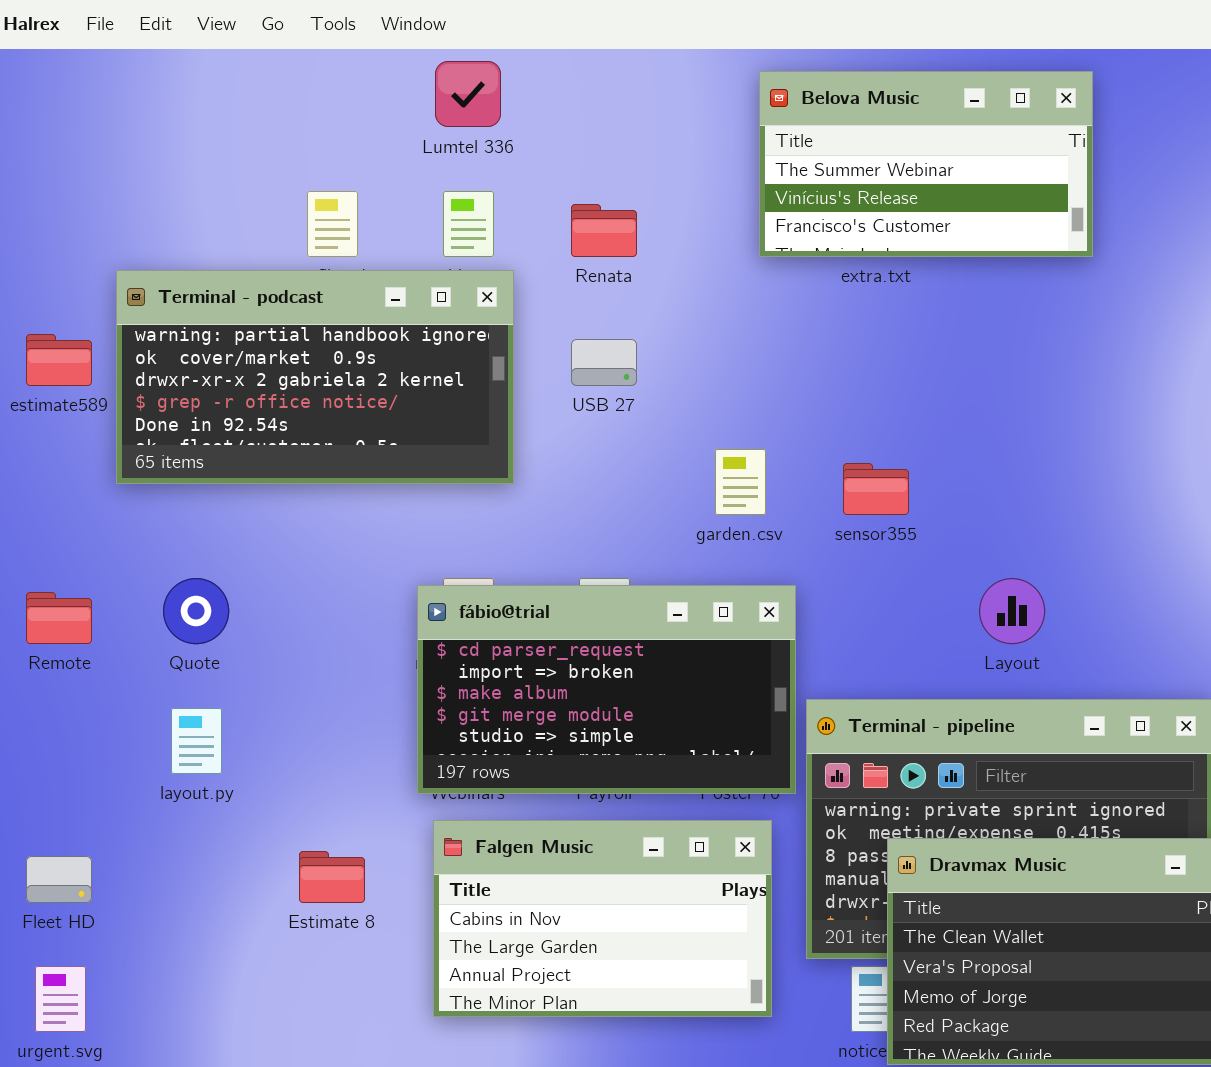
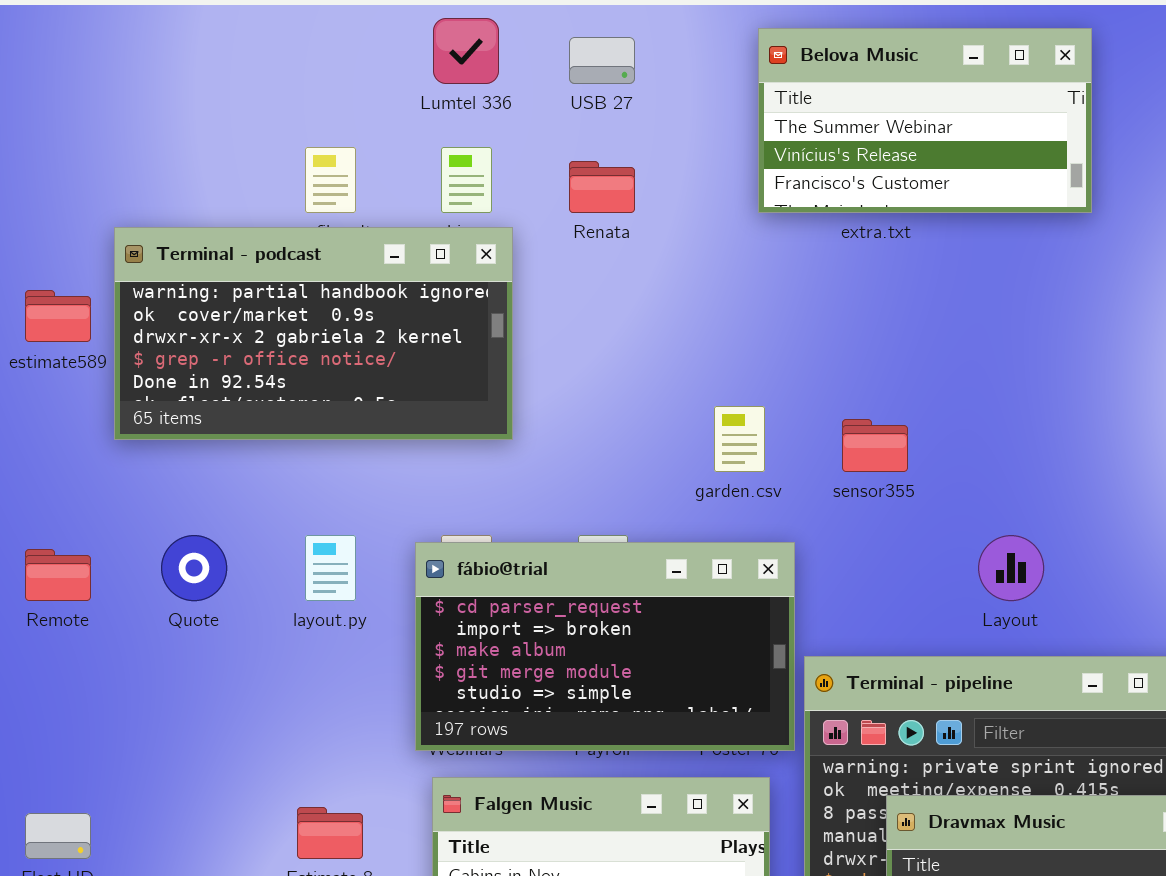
USB 27: [571,339,637,386] -> [569,37,635,84], moved
layout.py: [171,708,222,774] -> [305,535,356,601], moved

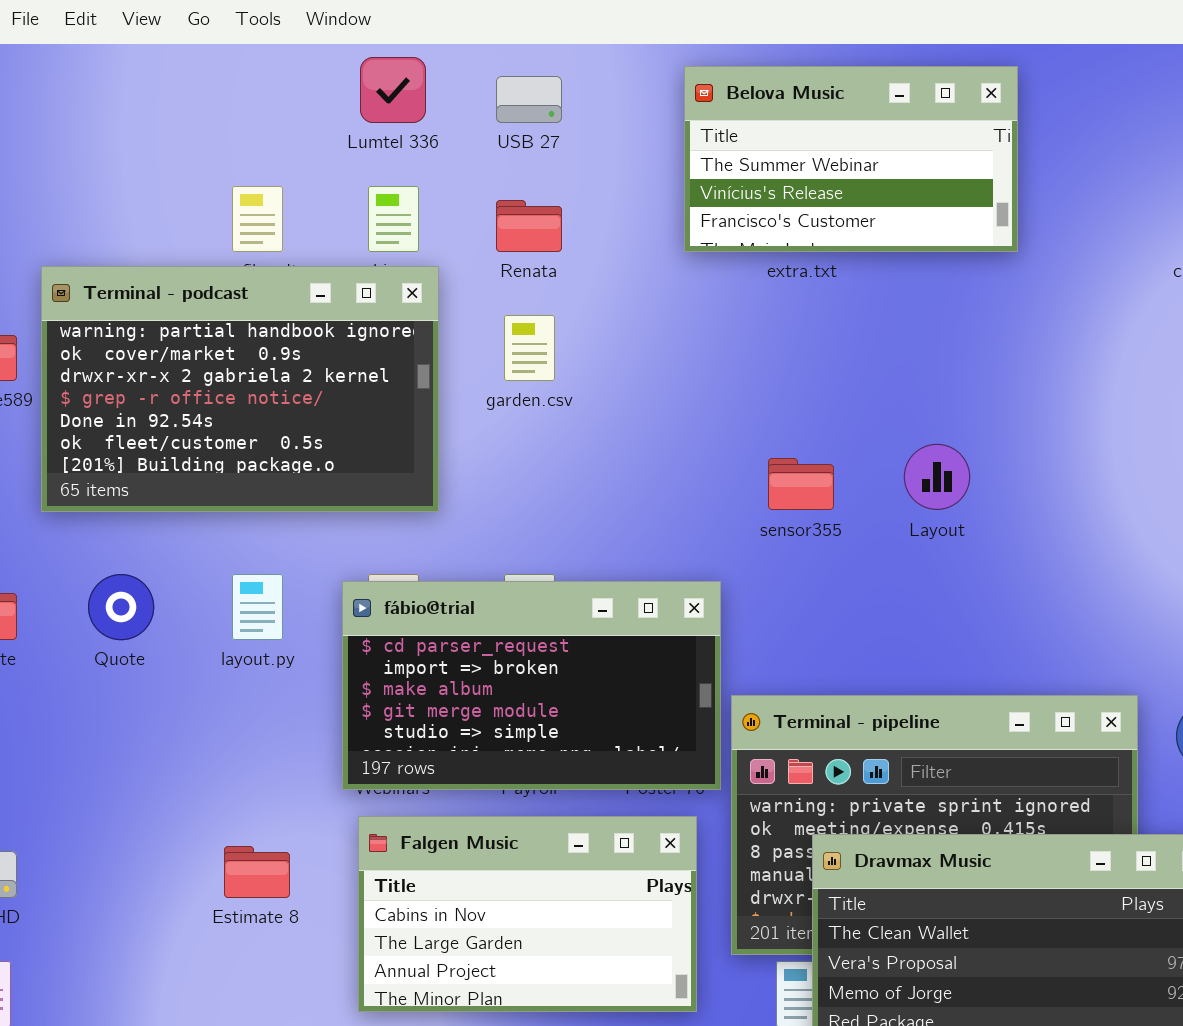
Terminal - podcast: [114,227,513,440] -> [41,266,439,512], resized
garden.csv: [714,406,765,472] -> [504,315,555,381], moved
Layout: [978,535,1044,601] -> [904,444,970,510], moved

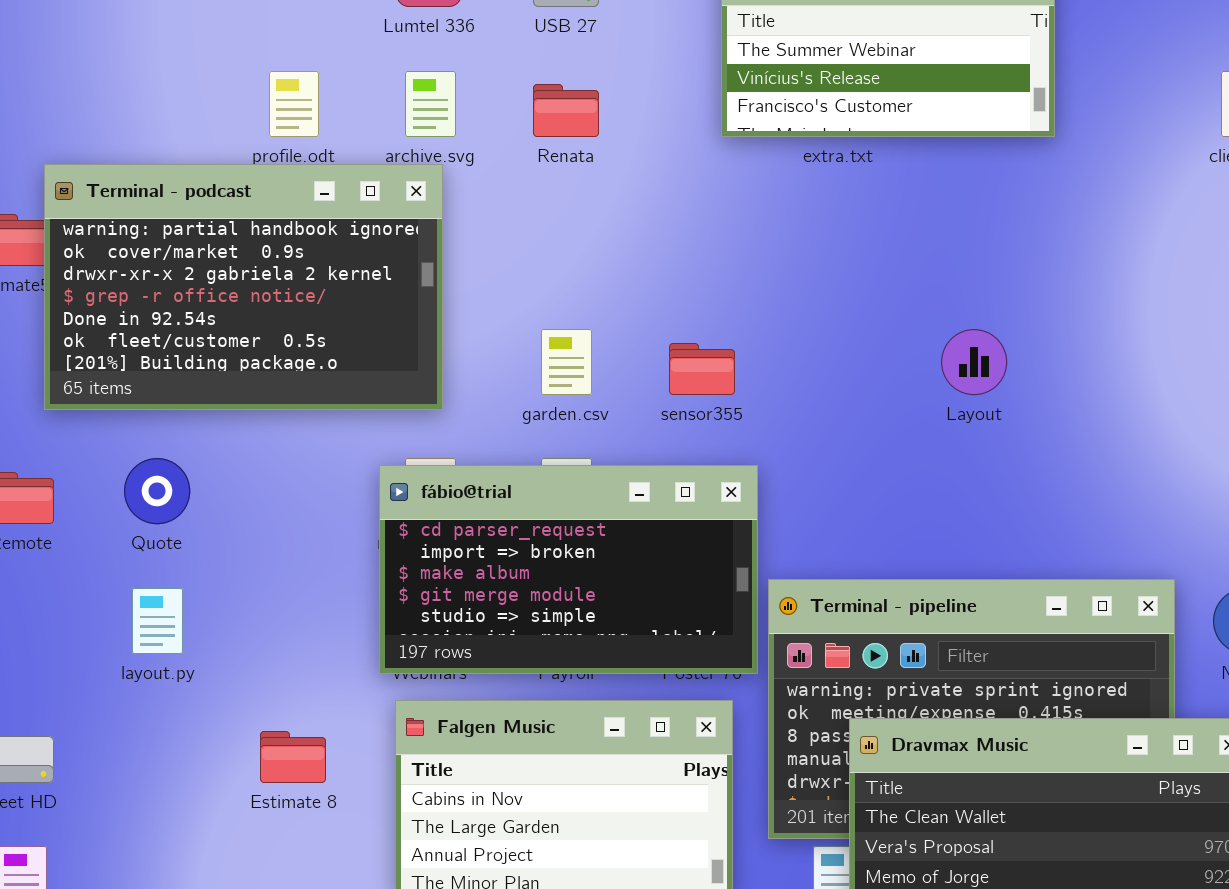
Terminal - podcast: [41,266,439,512] -> [44,164,443,410], moved
garden.csv: [504,315,555,381] -> [541,329,592,395], moved
sensor355: [768,458,834,510] -> [669,343,735,395], moved
layout.py: [232,574,283,640] -> [132,588,183,654], moved

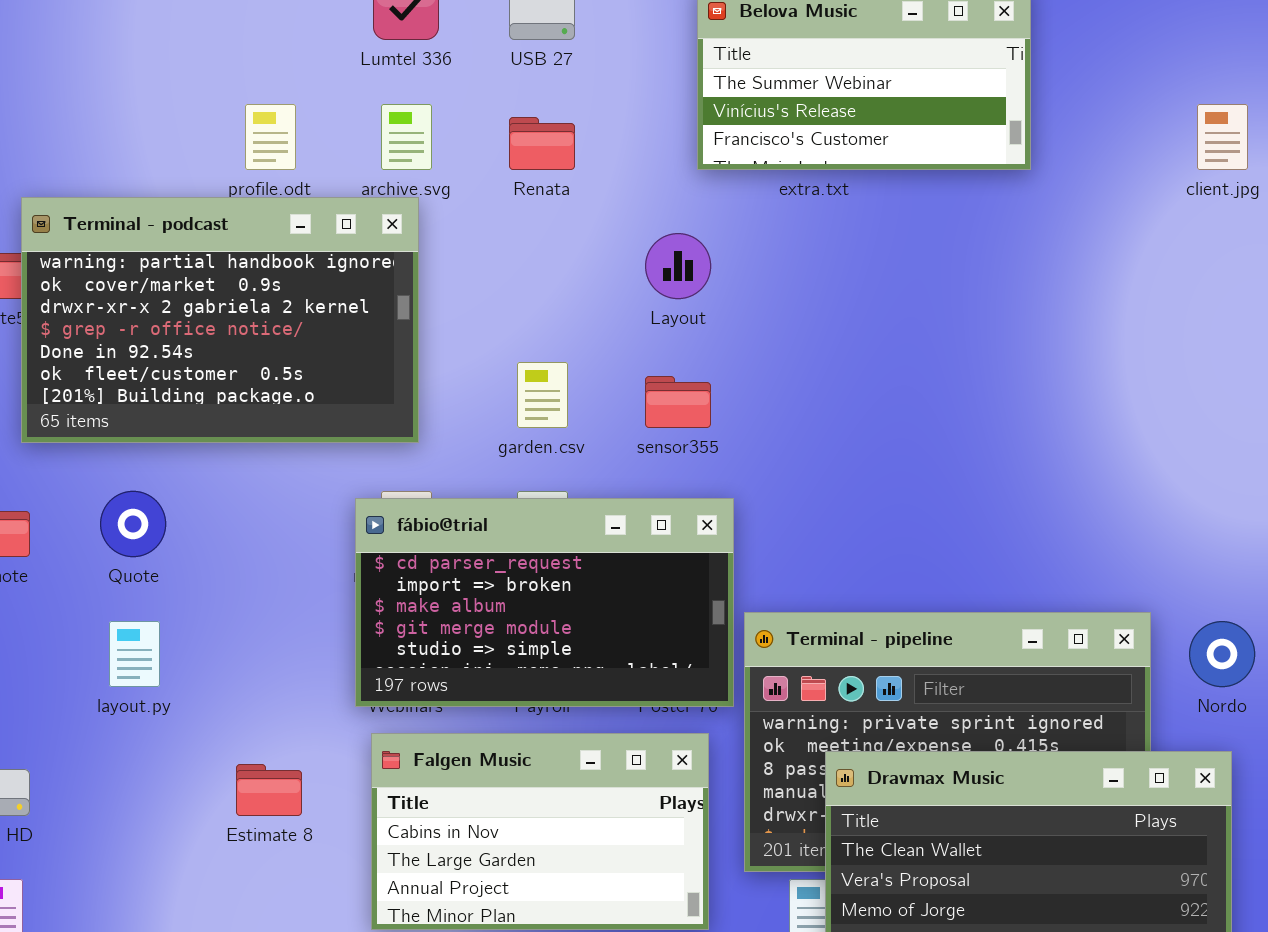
Layout: [941,329,1007,395] -> [645,233,711,299], moved

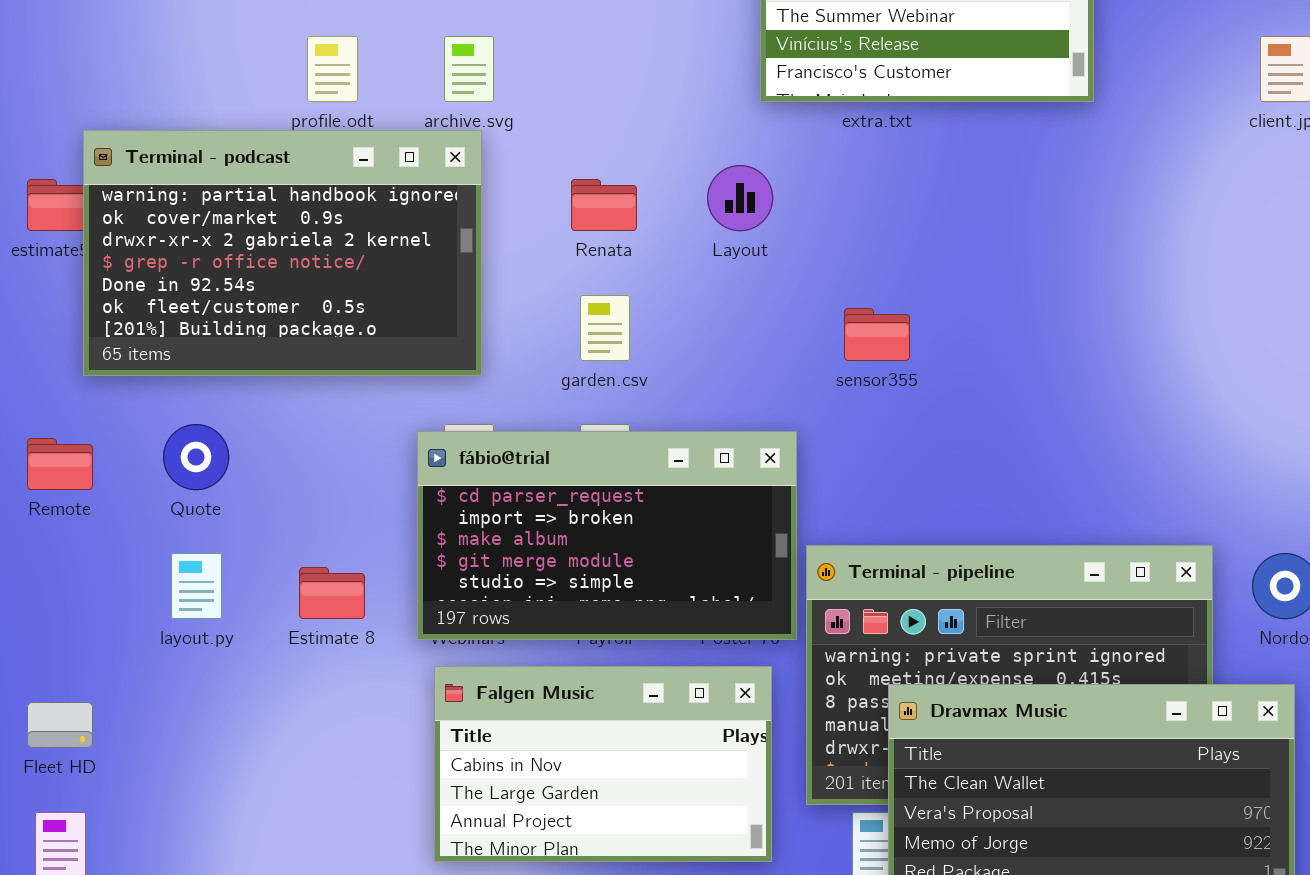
Renata: [509,117,575,170] -> [571,179,637,231], moved
sensor355: [645,376,711,428] -> [844,308,910,361], moved
Estimate 8: [236,764,302,816] -> [299,567,365,619], moved

